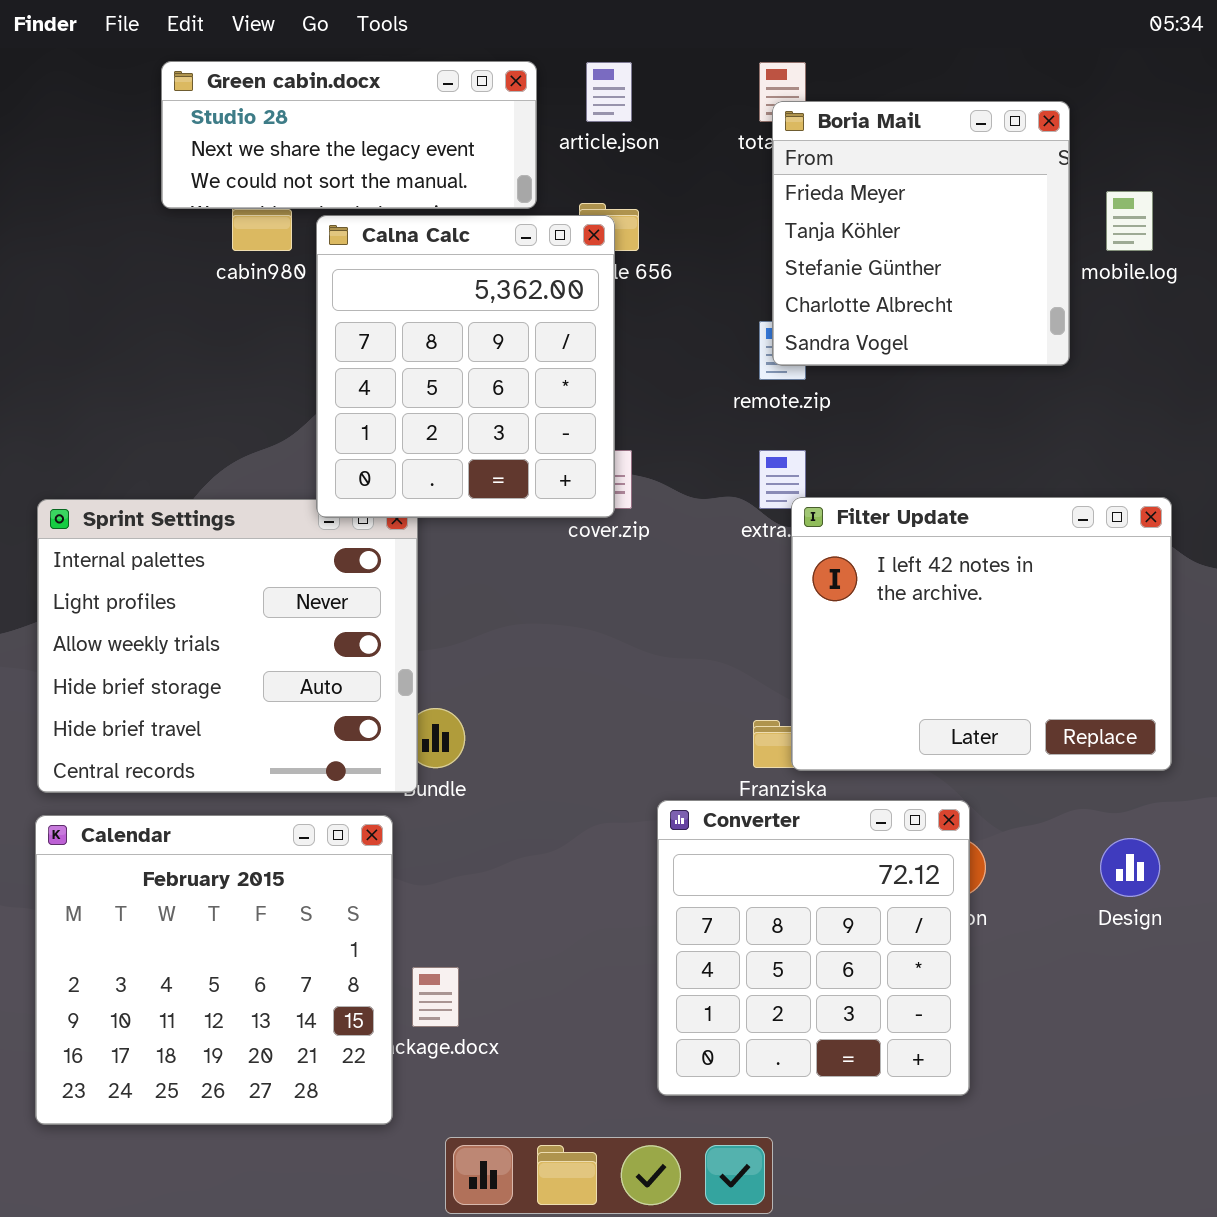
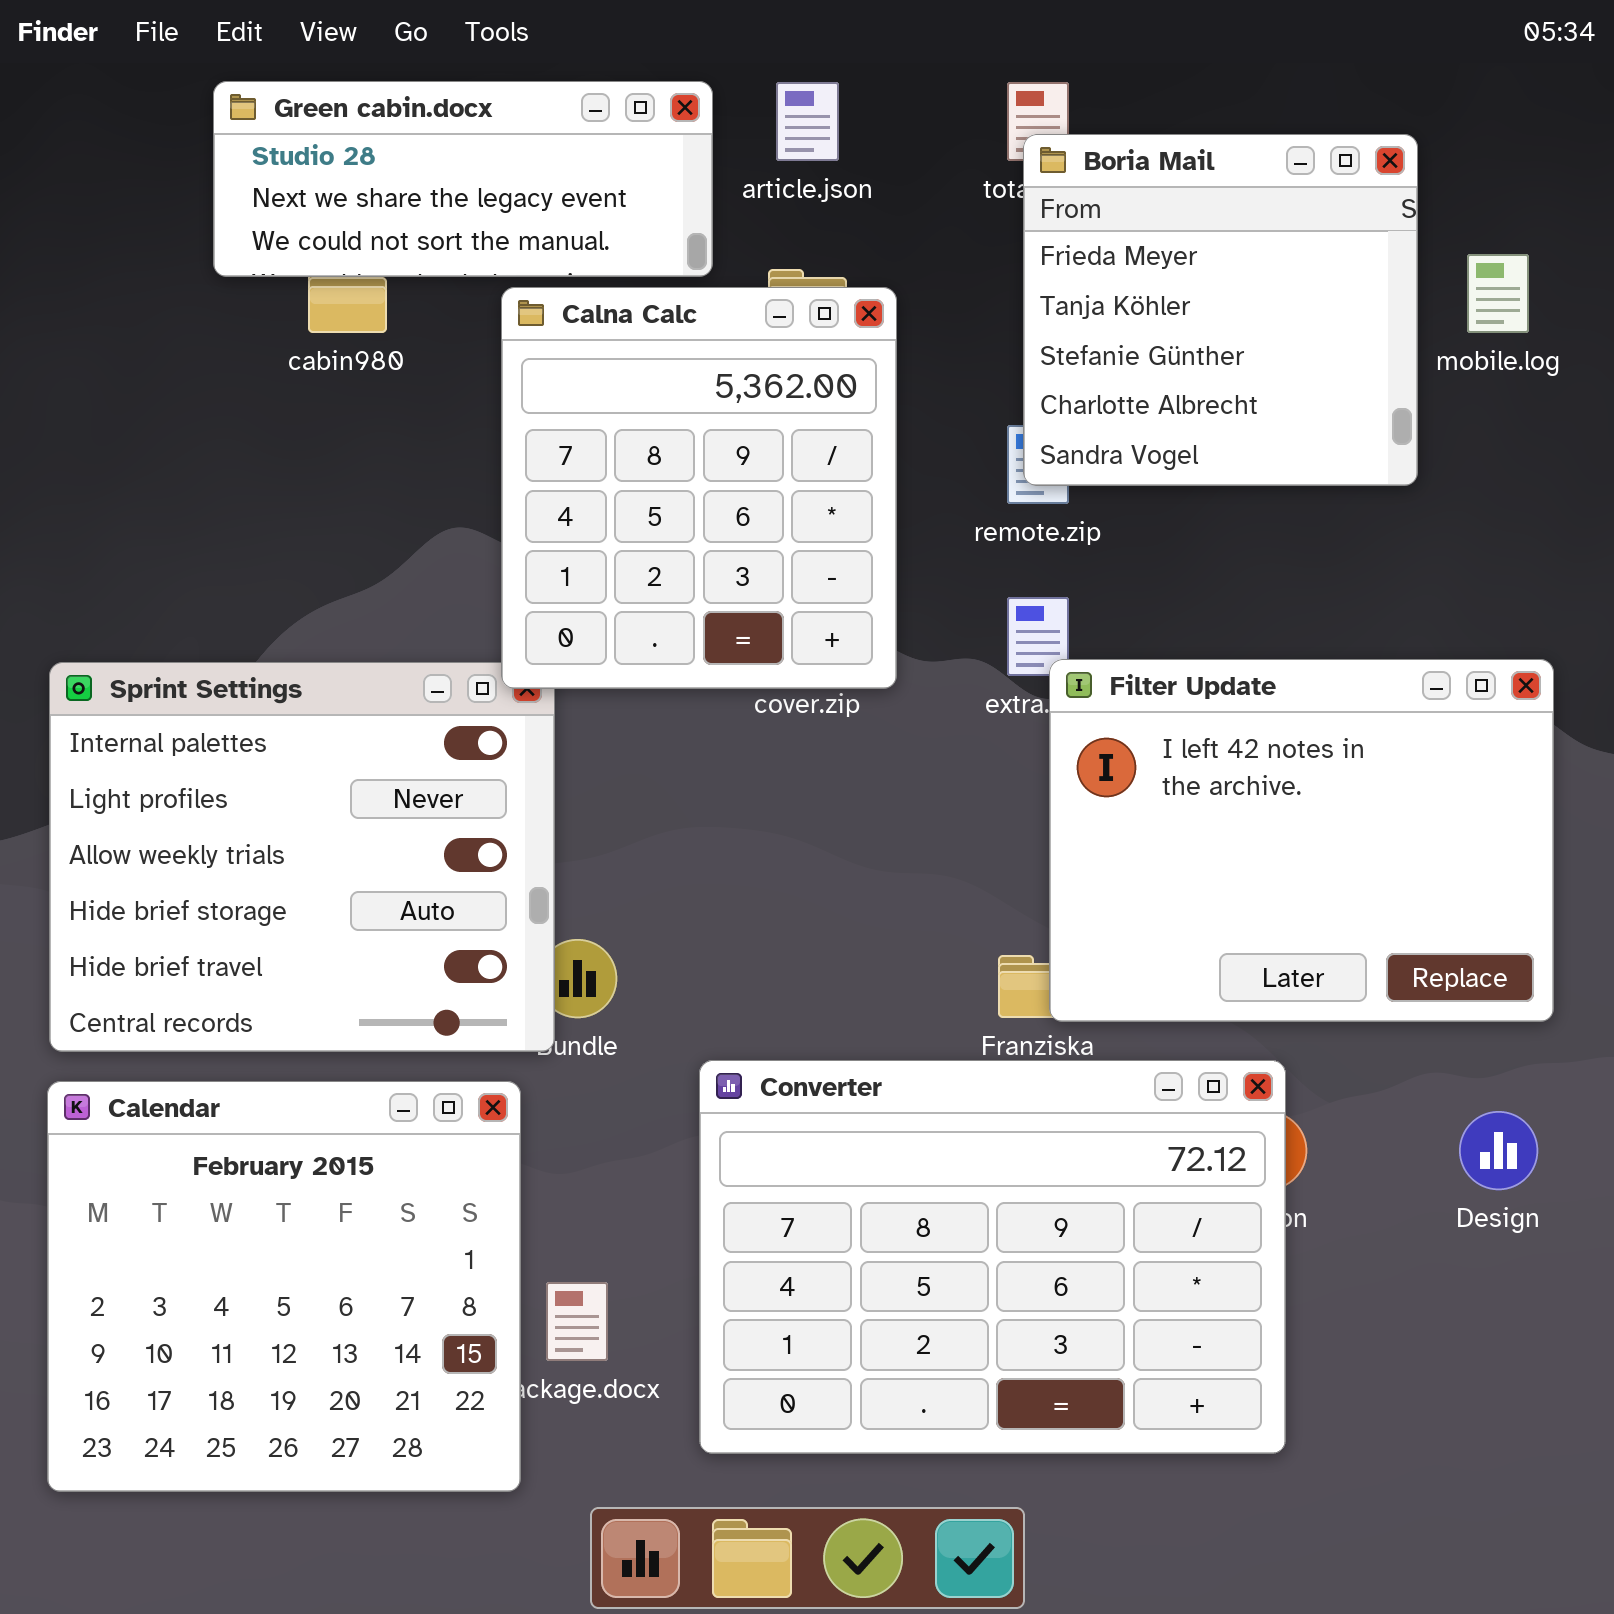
Calna Calc: [316,215,615,518] -> [501,287,897,689], moved
Converter: [657,800,970,1096] -> [699,1060,1286,1454], resized

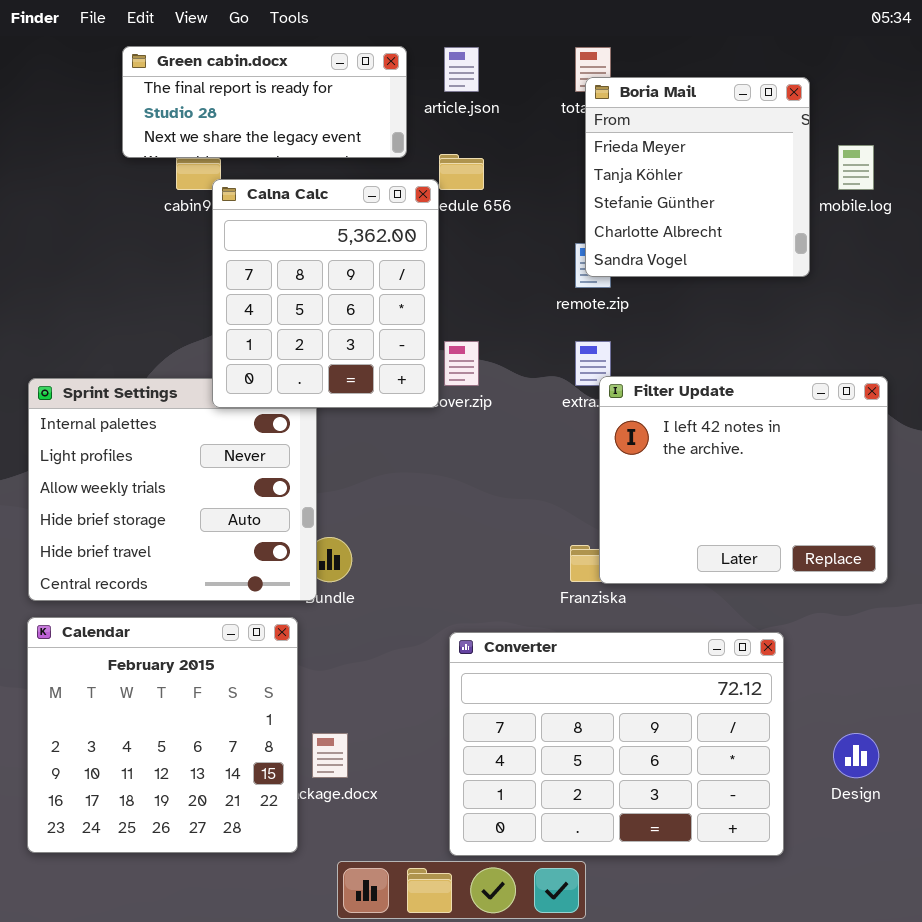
Green cabin.docx: [213,81,713,277] -> [122,46,407,158], scrolled up 1 row
Calna Calc: [501,287,897,689] -> [212,179,439,408], moved
Converter: [699,1060,1286,1454] -> [449,632,784,856], moved
Design: [1459,1111,1538,1190] -> [833,733,879,778], moved

